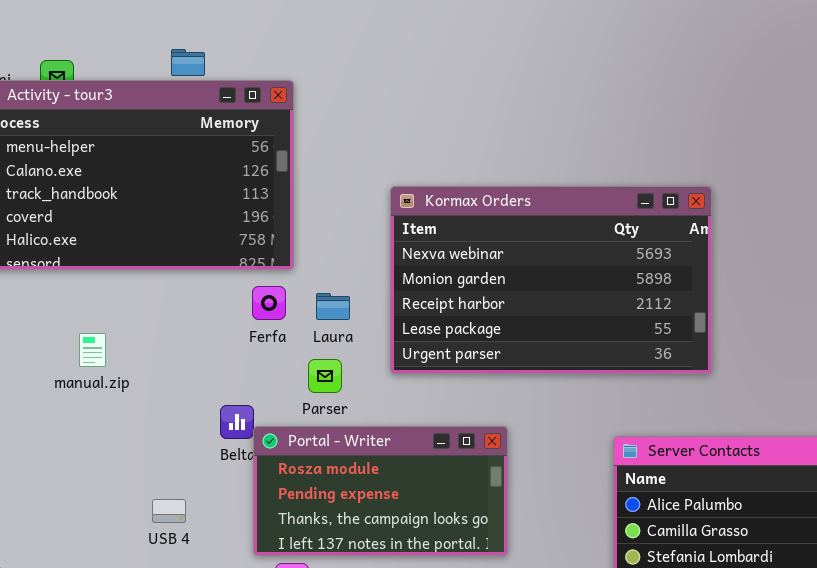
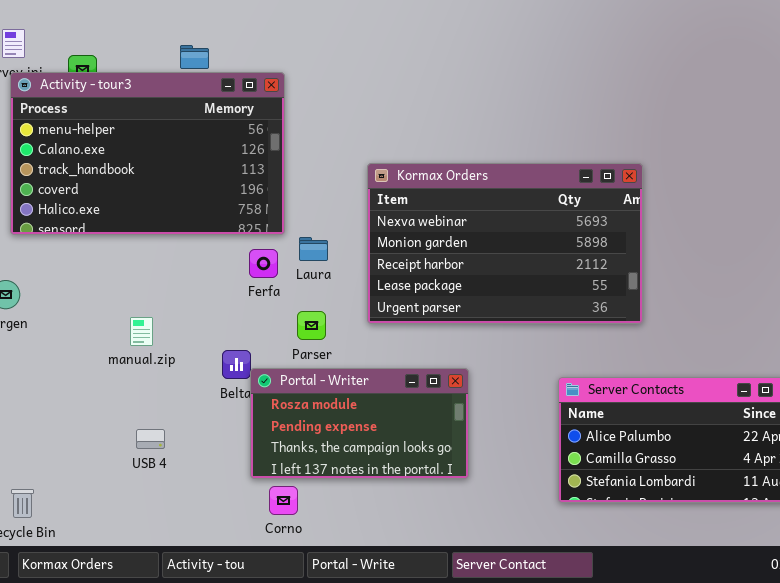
Laura: [316,293,350,320] -> [299,237,328,261], moved
manual.zip: [79,333,106,367] -> [130,317,153,346], moved
USB 4: [152,499,186,523] -> [136,429,165,449], moved

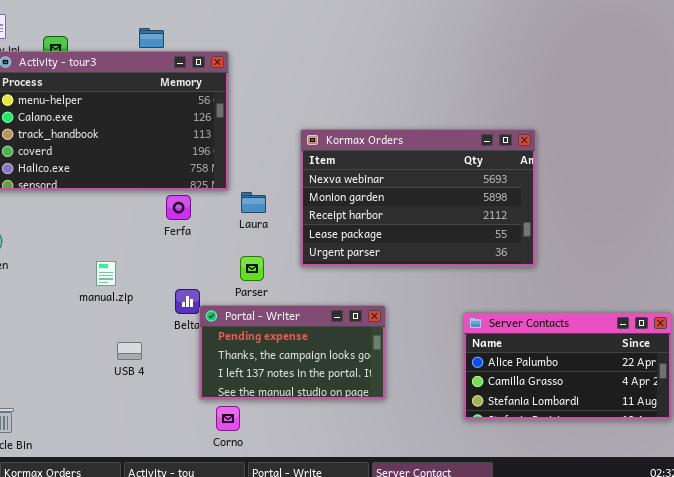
Ferfa: [249,249,278,278] -> [166,195,191,220], moved
Portal - Writer: [250,368,469,479] -> [199,305,386,400], scrolled down 1 row
USB 4: [136,429,165,449] -> [117,342,142,360], moved

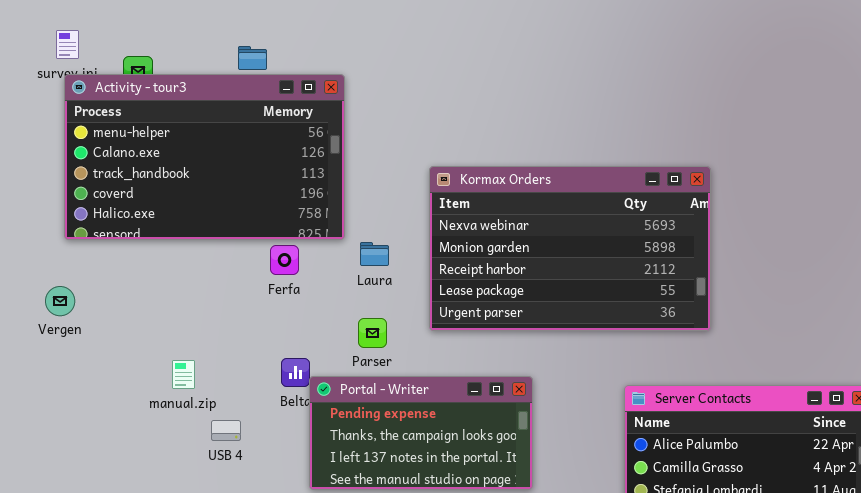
manual.zip: [96,261,116,286] -> [172,360,195,389], moved

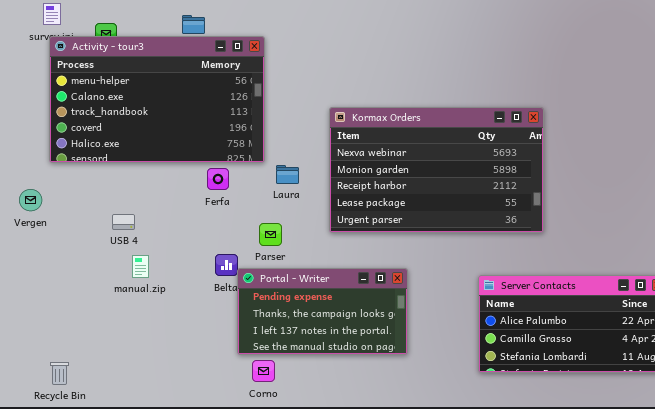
Vergen: [45,286,75,316] -> [19,189,42,211], moved
Parser: [358,318,387,348] -> [259,223,282,246], moved
USB 4: [211,420,241,441] -> [112,214,135,230], moved

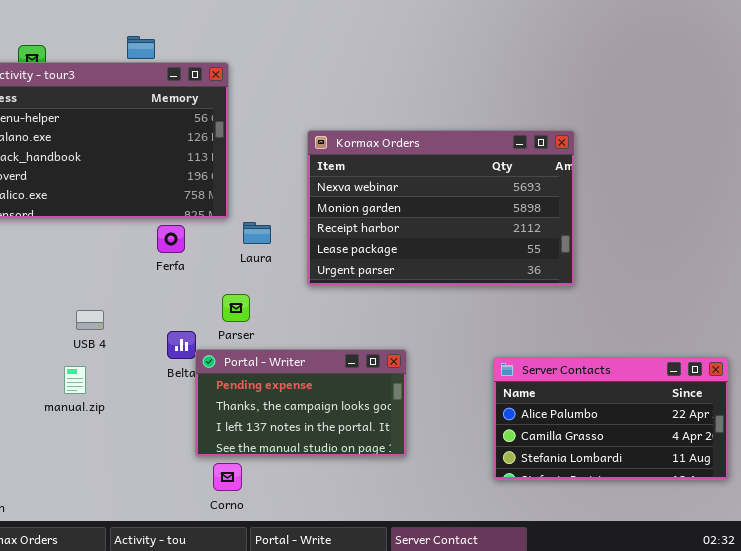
Kormax Orders: [329,107,544,233] -> [307,130,575,286], moved
USB 4: [112,214,135,230] -> [76,310,104,330], moved
manual.zip: [132,255,149,278] -> [64,366,86,394], moved

